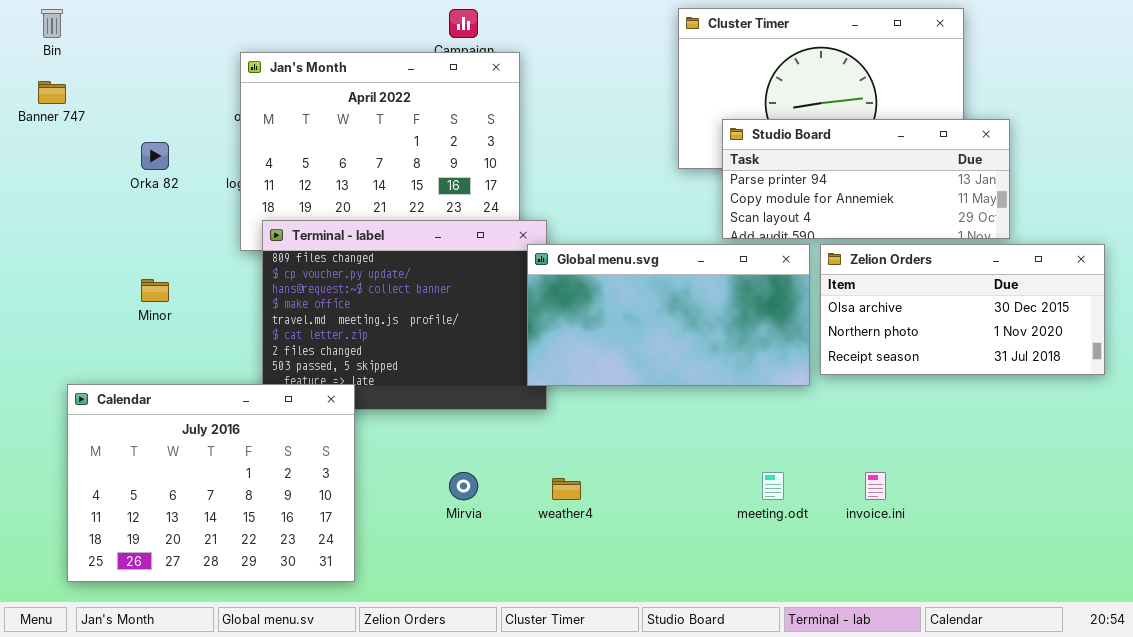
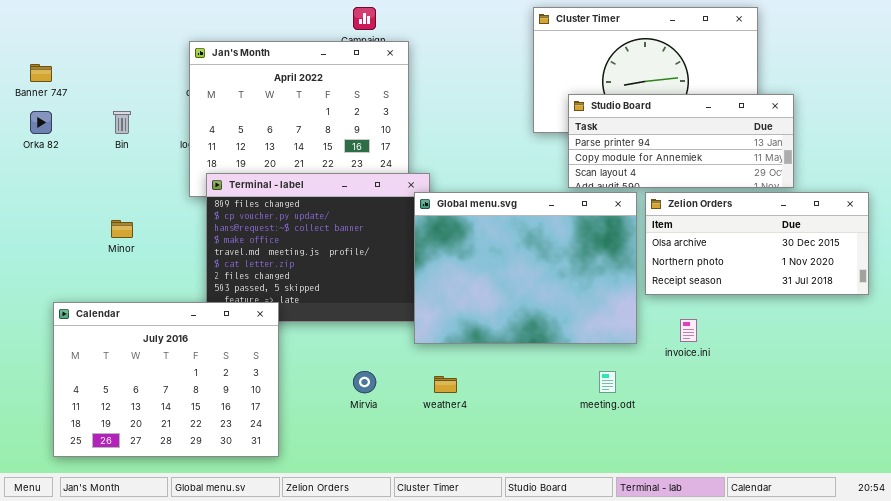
Bin: [41,9,63,38] -> [113,111,131,134], moved
Orka 82: [141,142,169,170] -> [30,111,52,134], moved
Global menu.svg: [527,244,810,386] -> [414,192,637,344], resized
invoice.ini: [865,472,886,500] -> [680,319,697,342], moved

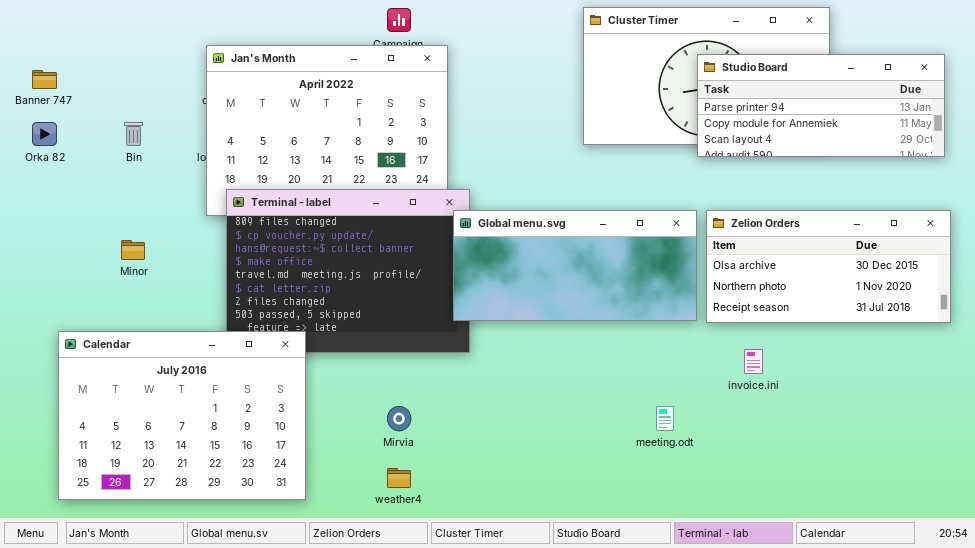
Studio Board: [568,94,794,188] -> [697,54,945,157], moved
Global menu.svg: [414,192,637,344] -> [453,210,697,321], resized
weather4: [434,376,457,393] -> [387,468,411,488], moved

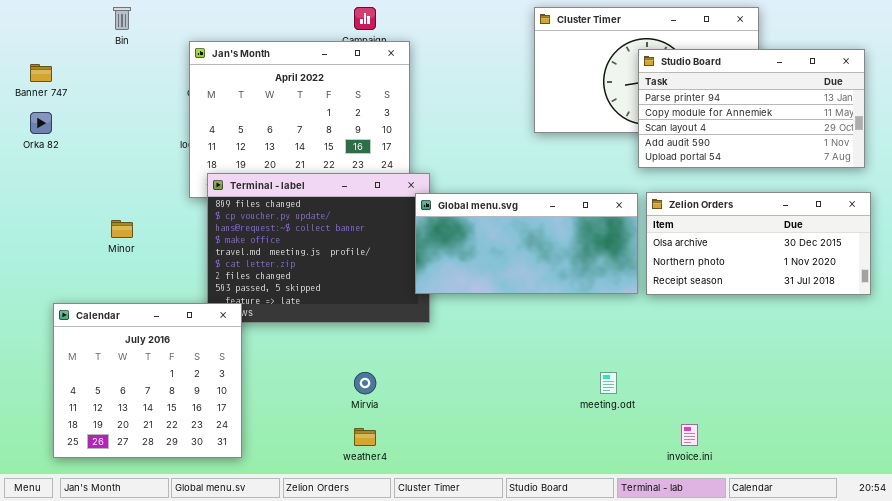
Studio Board: [697,54,945,157] -> [638,49,865,168], resized
Bin: [124,122,143,146] -> [113,7,131,30], moved
Calendar: [58,331,306,500] -> [53,303,242,458], resized
invoice.ini: [744,349,763,374] -> [681,424,698,446], moved

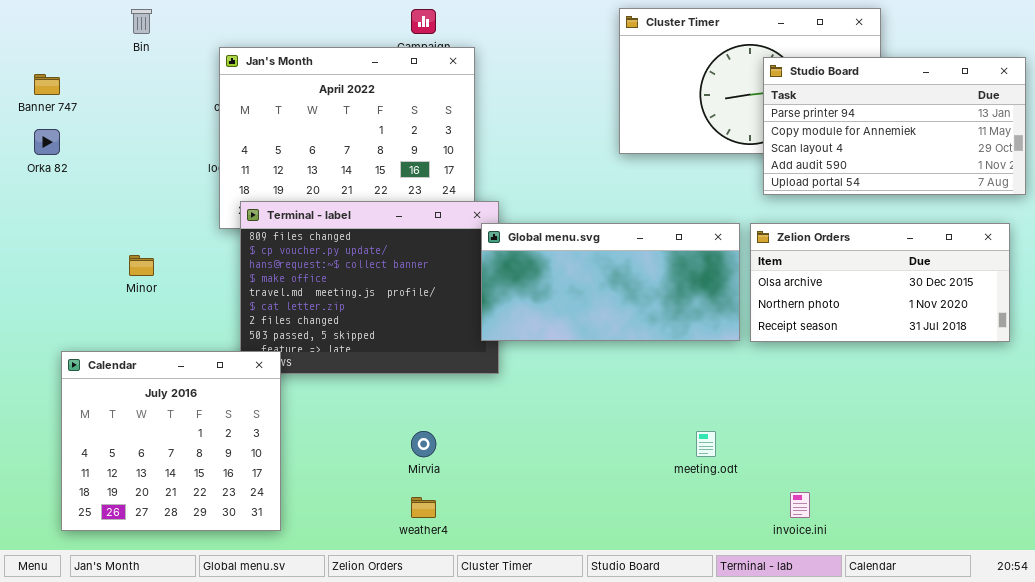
Studio Board: [638,49,865,168] -> [763,57,1026,195], moved

